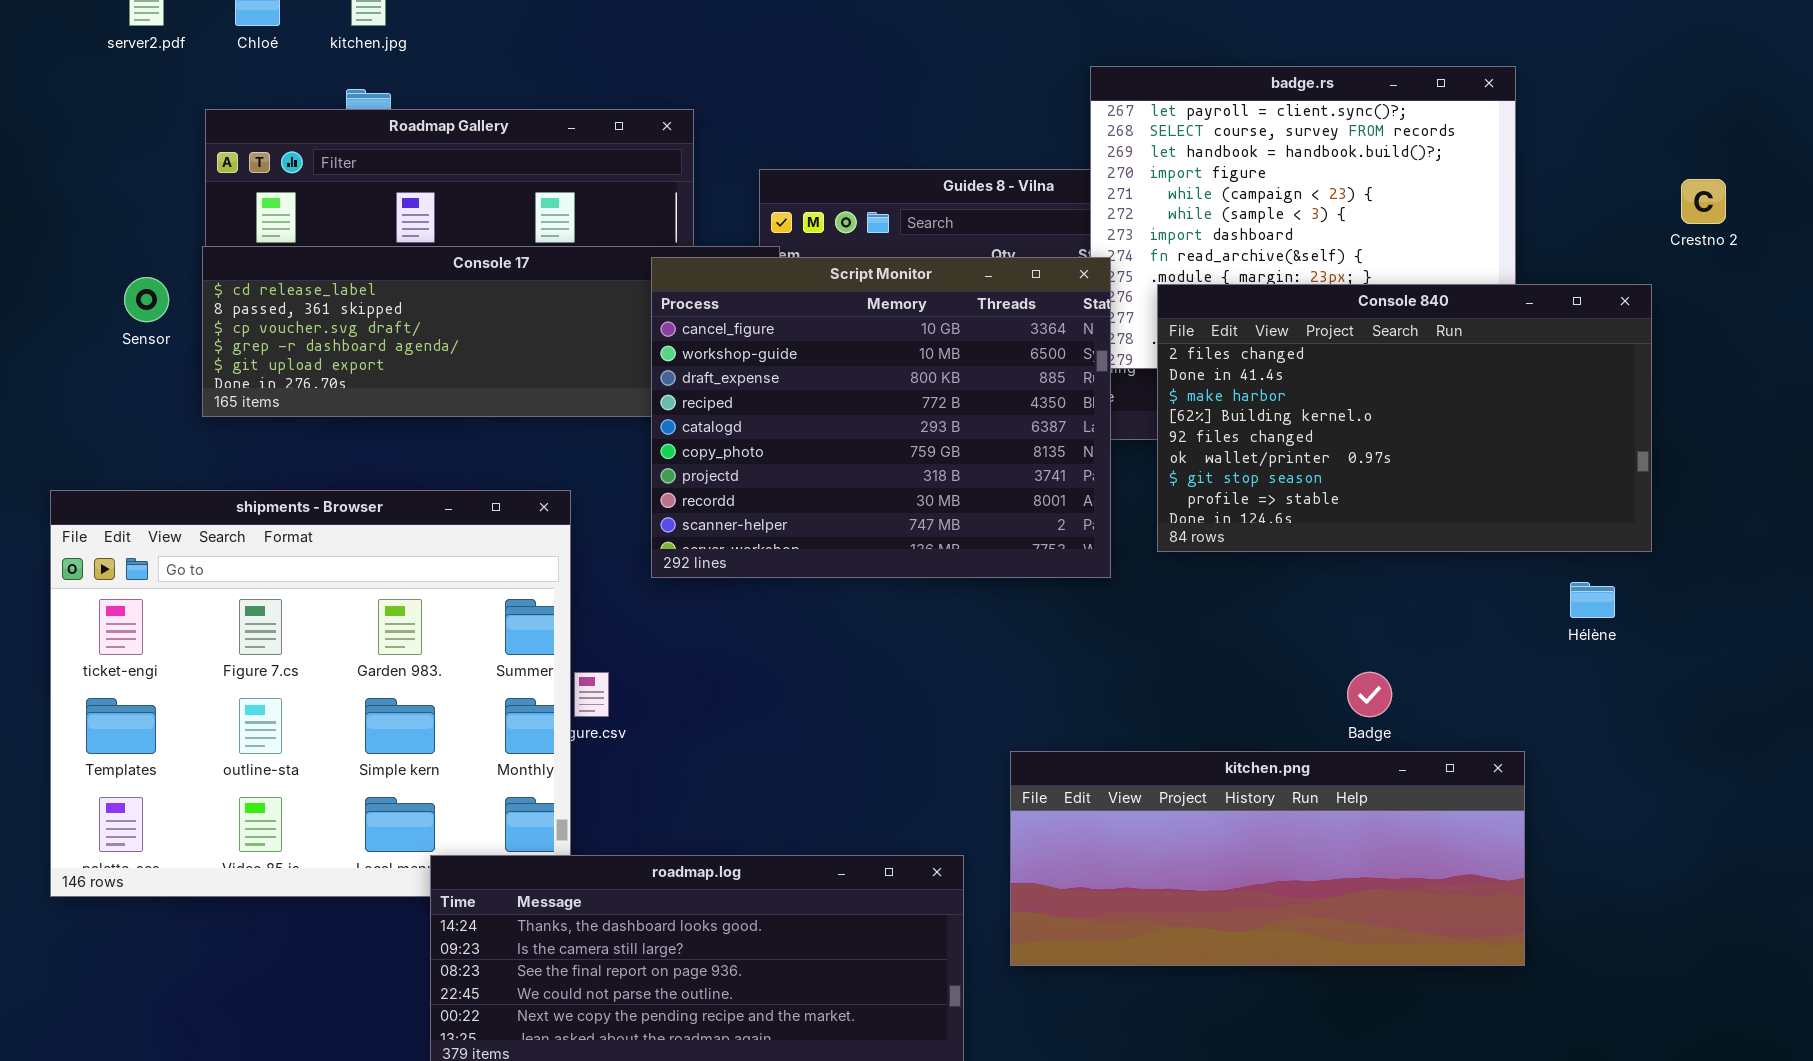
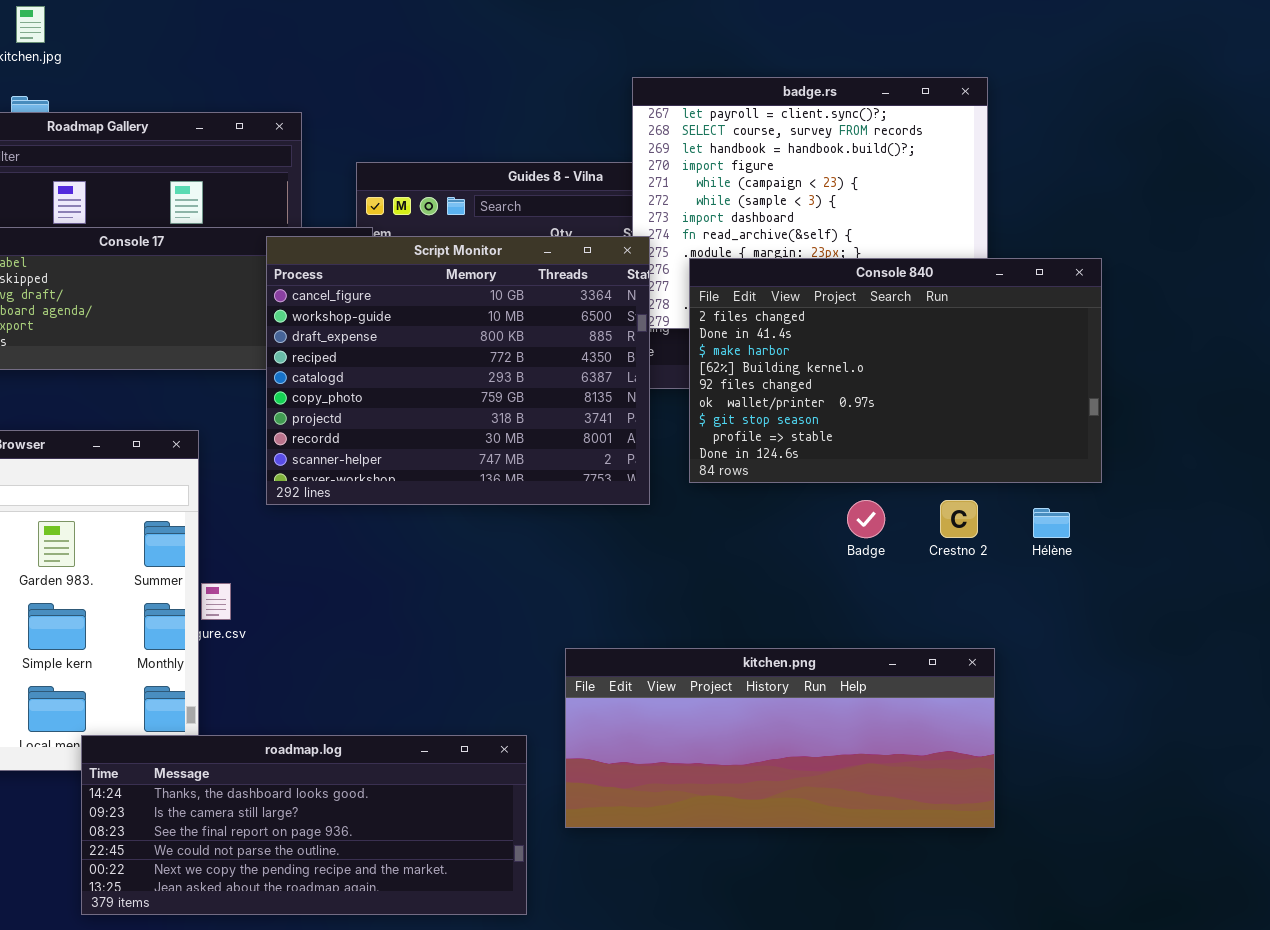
Crestno 2: [1681,179,1726,224] -> [940,500,978,538], moved
Badge: [1347,672,1392,717] -> [847,500,885,538], moved

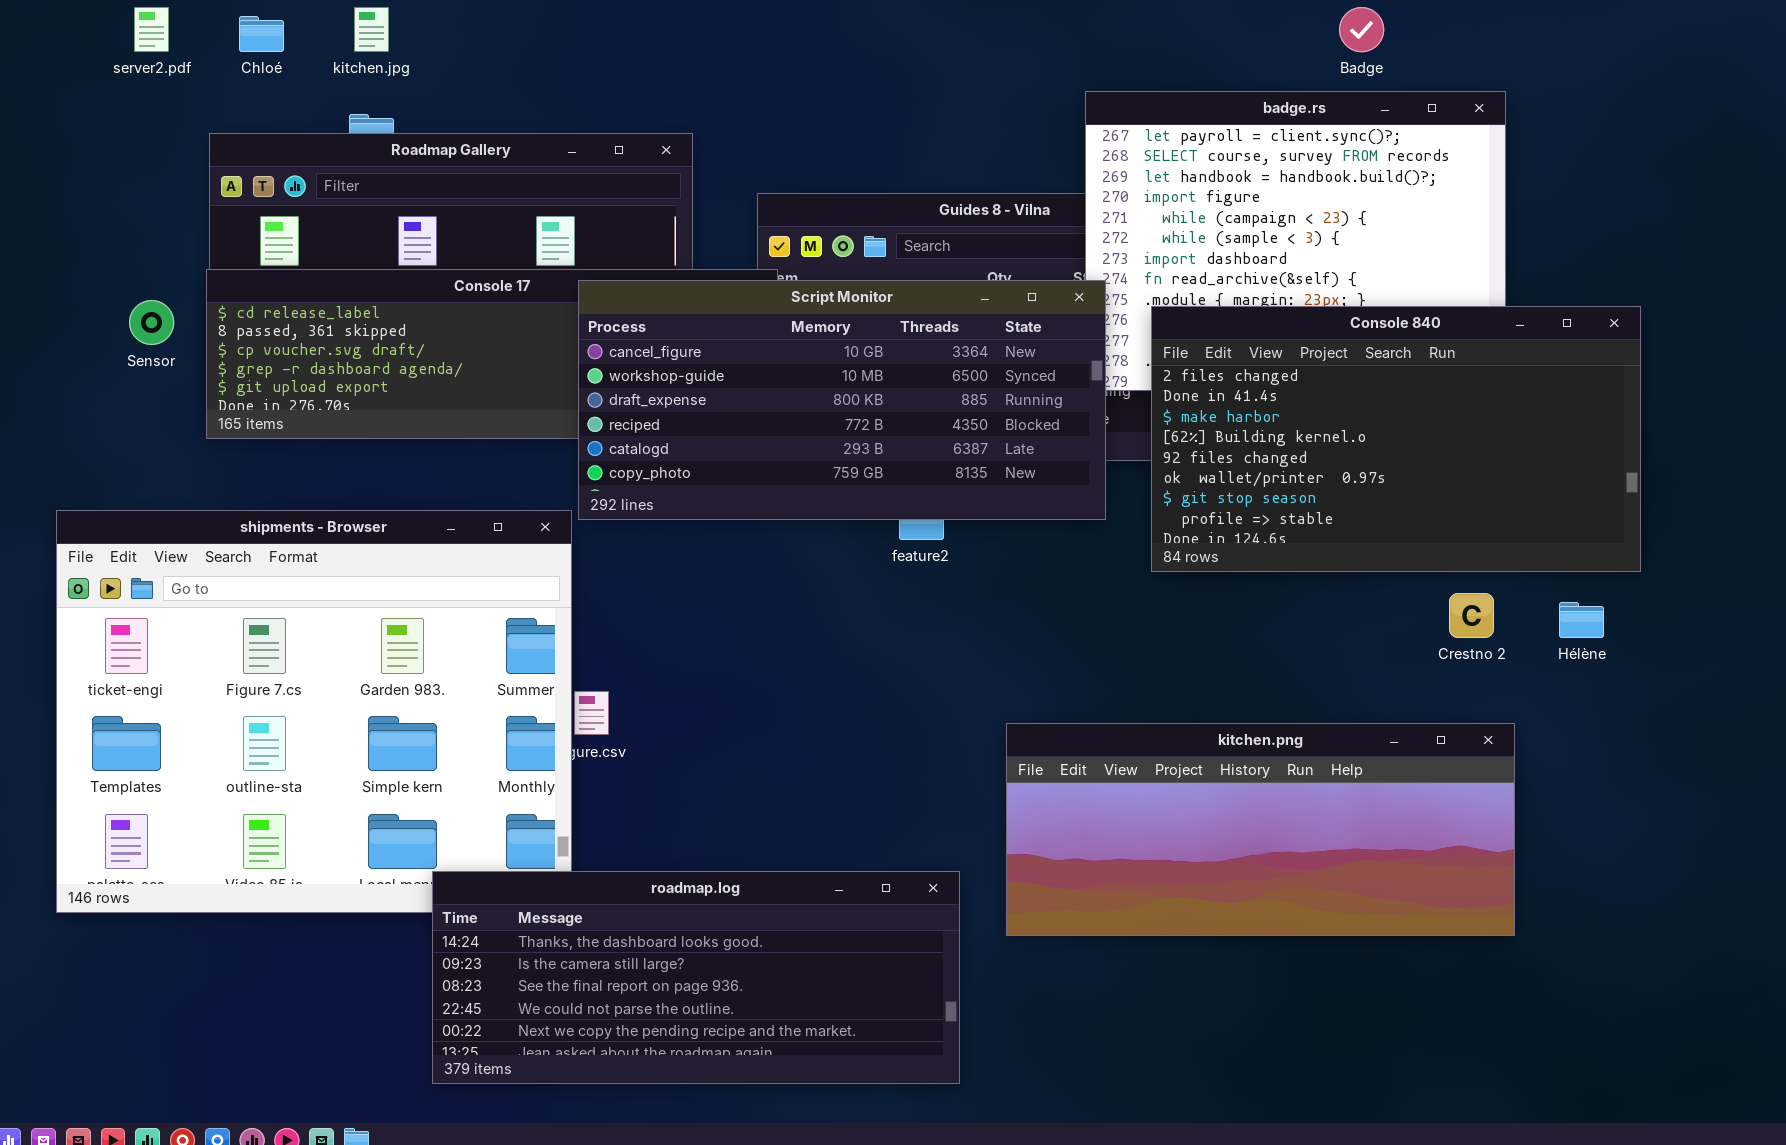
Script Monitor: [266,236,650,505] -> [578,280,1106,520], resized
Badge: [847,500,885,538] -> [1339,7,1384,52], moved
kitchen.png: [565,648,995,828] -> [1006,723,1515,936], moved

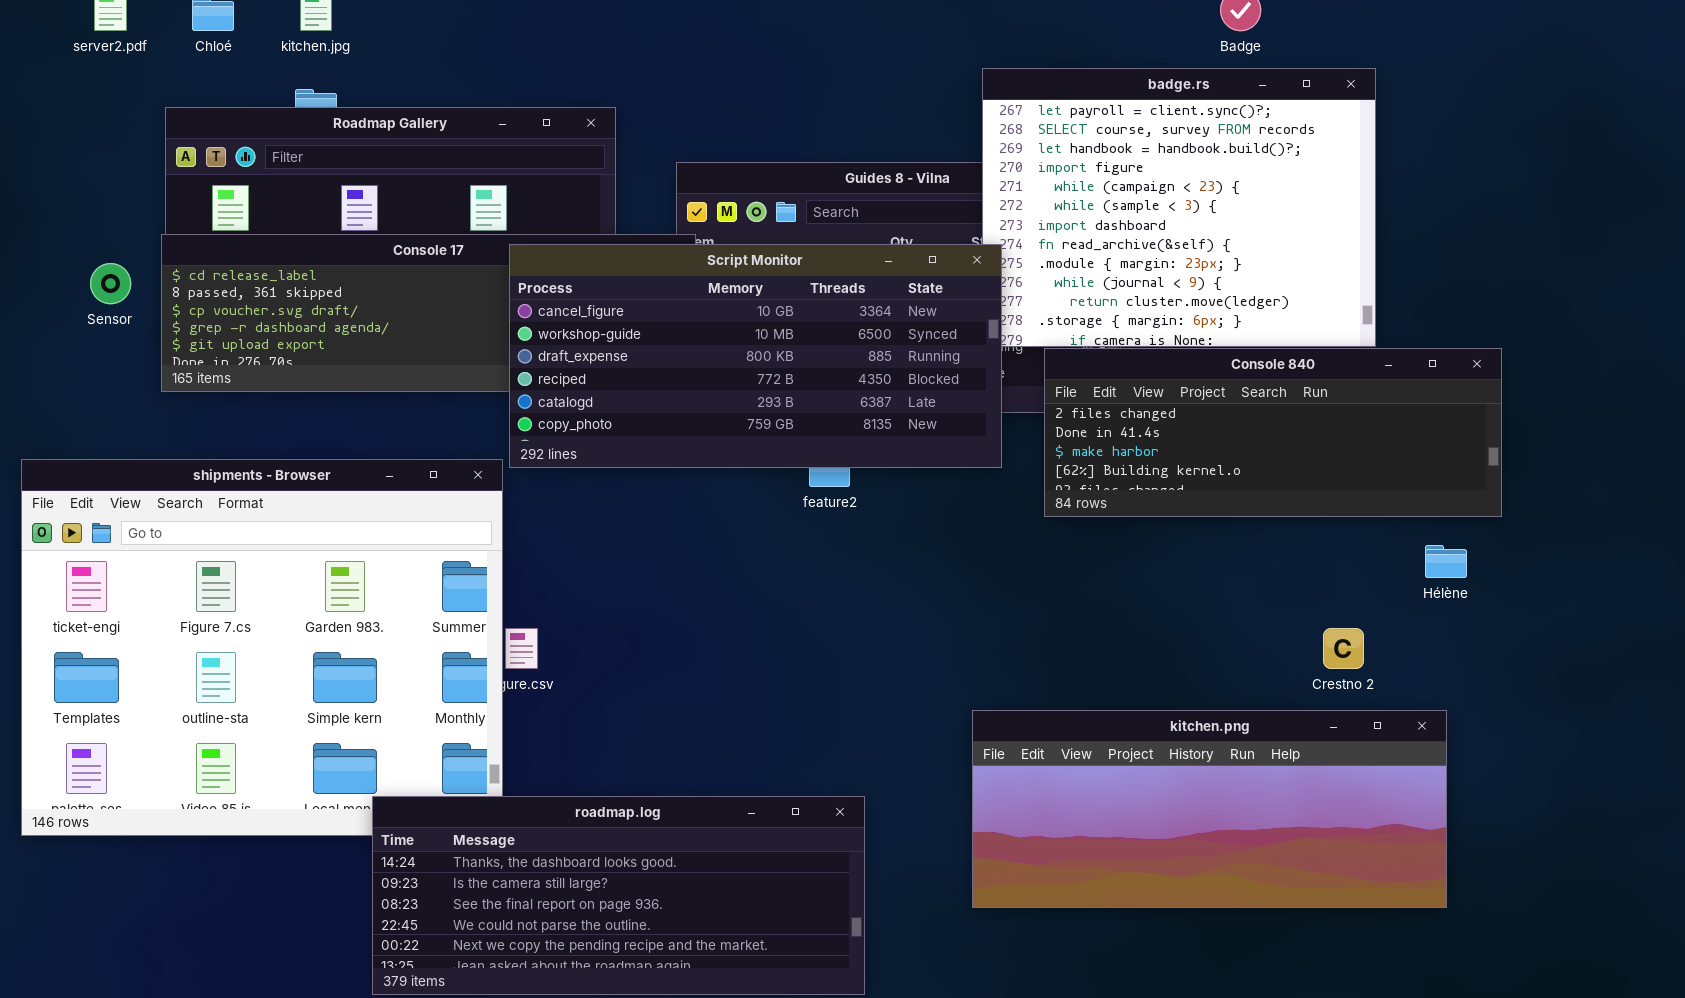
Console 840: [1151,306,1641,572] -> [1044,348,1502,517], resized
Crestno 2: [1449,593,1494,638] -> [1323,628,1364,669], moved
kitchen.png: [1006,723,1515,936] -> [972,710,1447,908], moved

